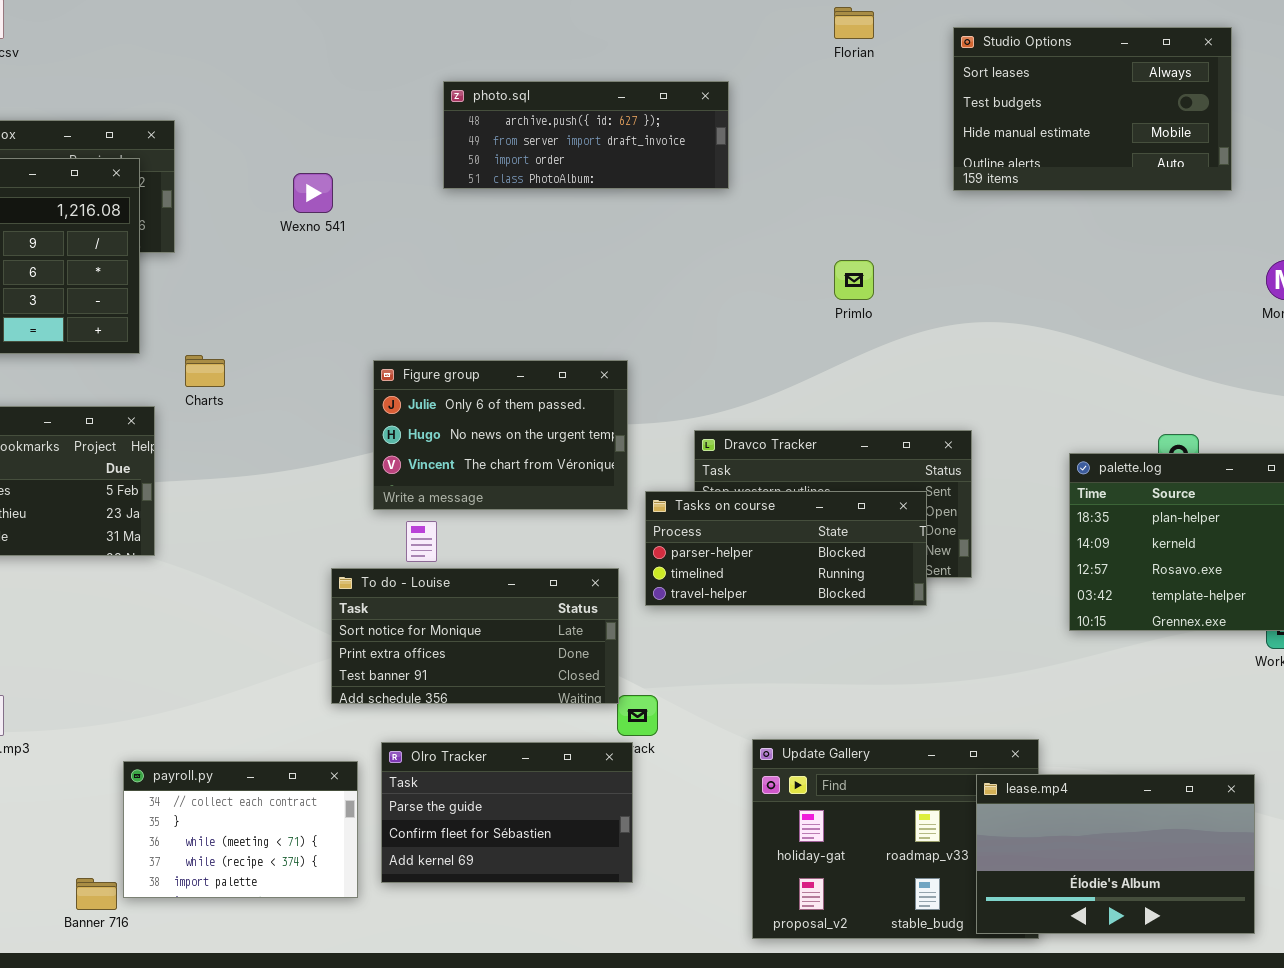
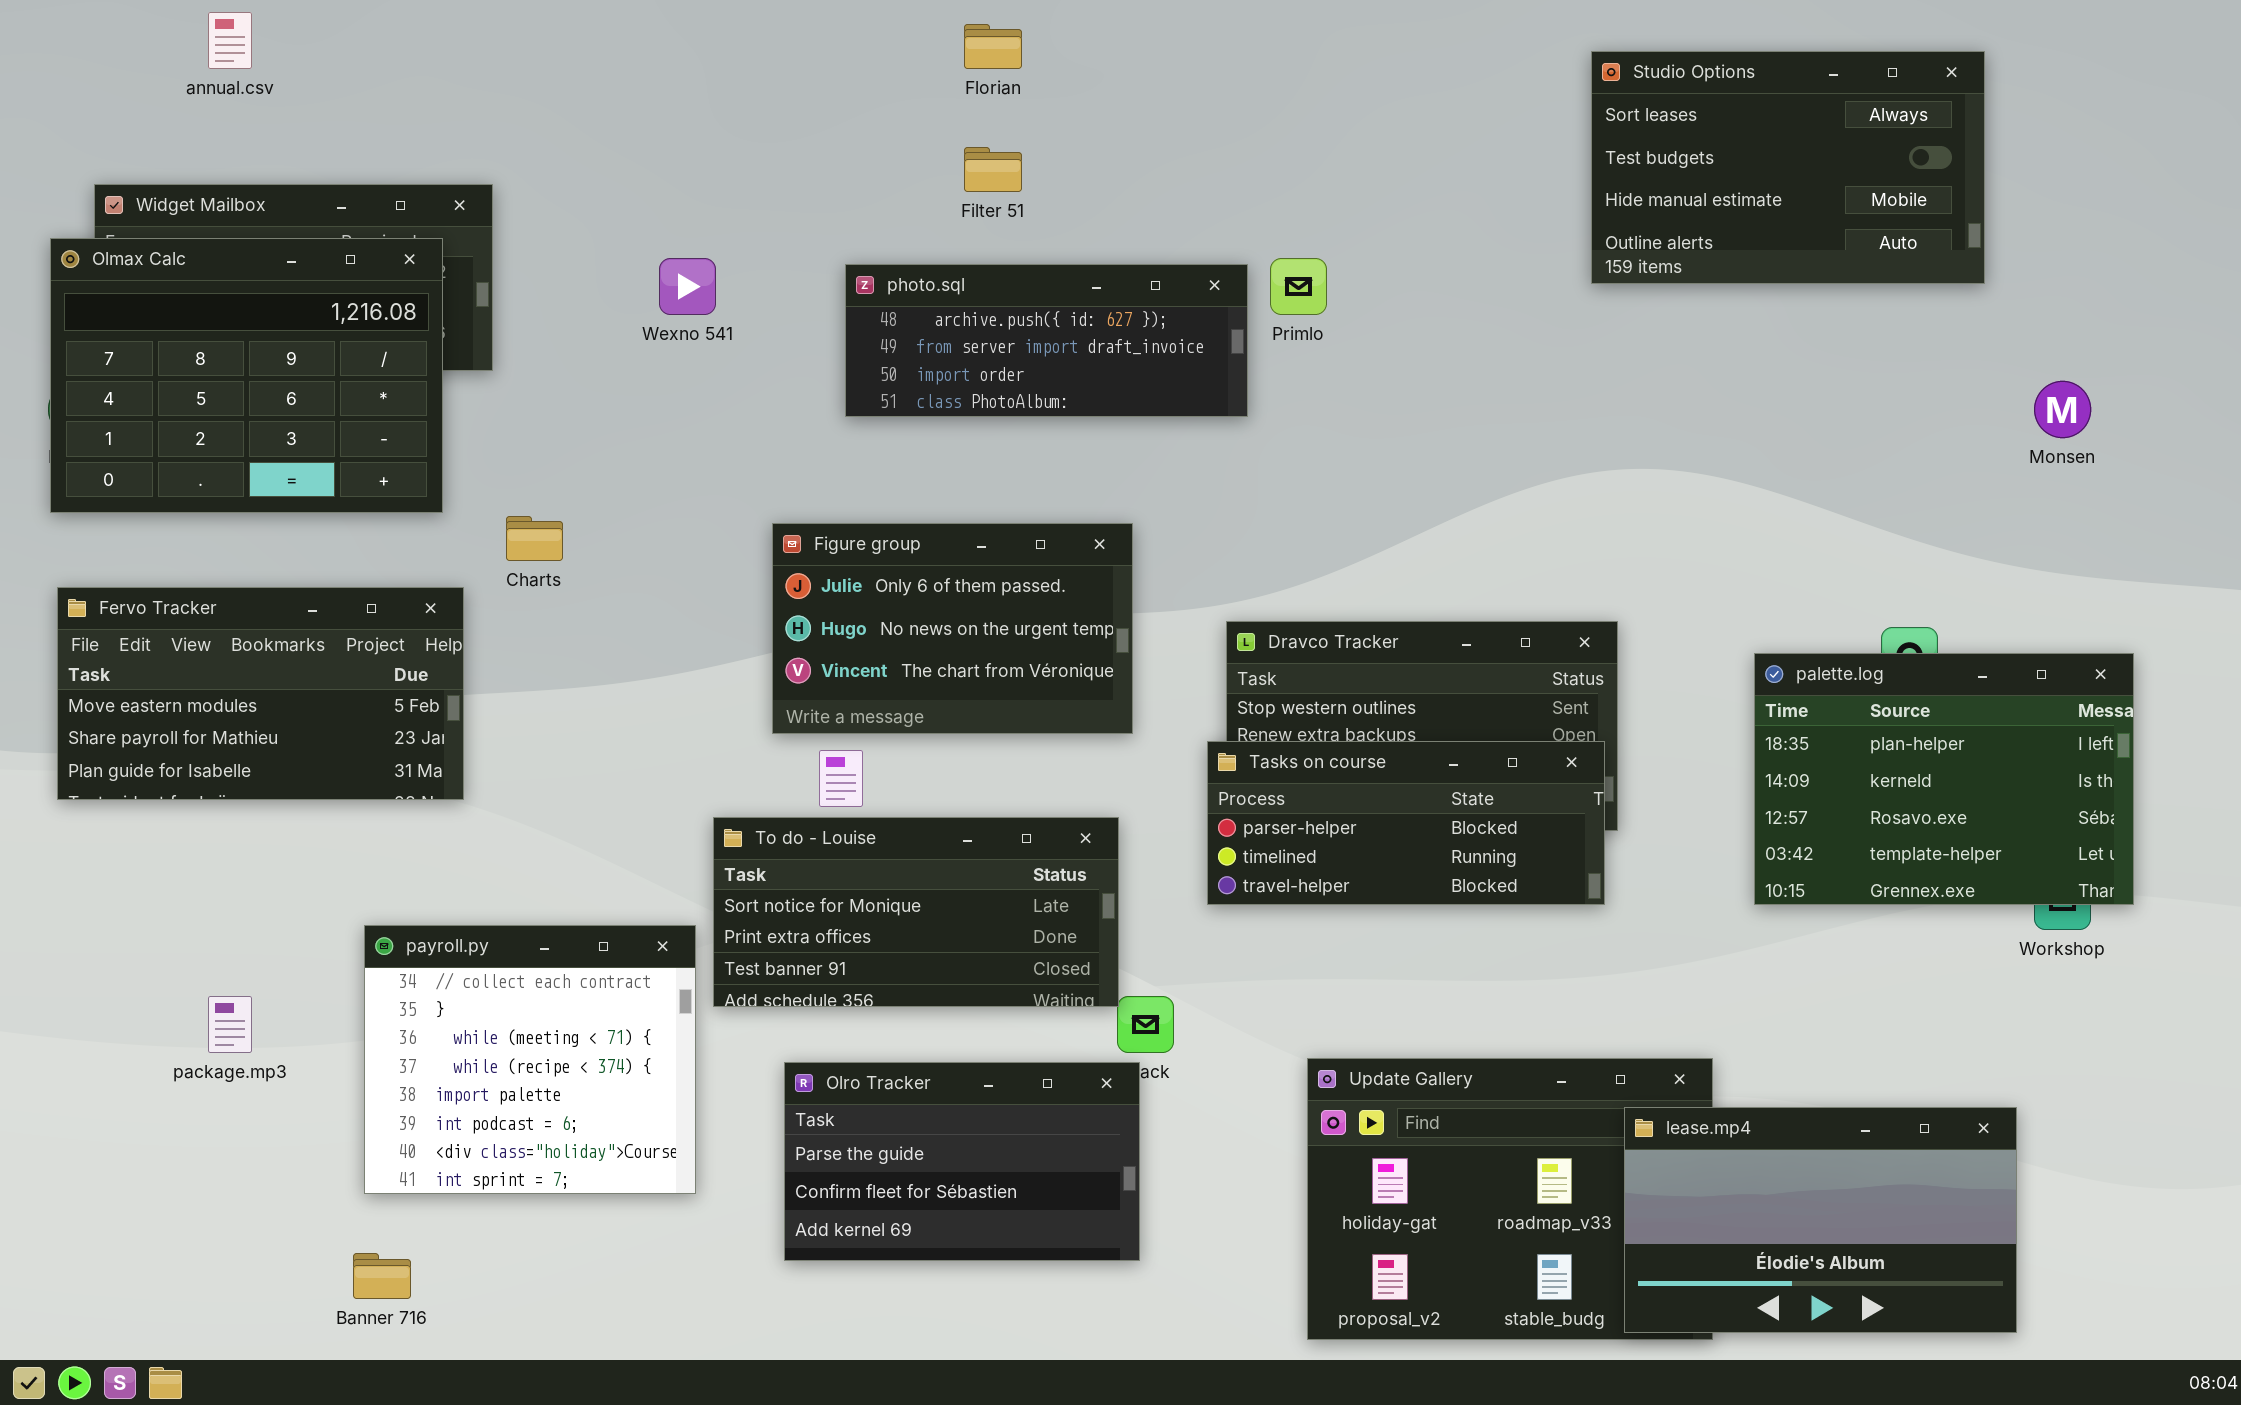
Florian: [834,7,874,39] -> [964,24,1022,69], moved
photo.sql: [443,81,729,189] -> [845,264,1248,417], moved
Primlo: [834,260,874,300] -> [1270,258,1327,315], moved
Tasks on course: [645,491,927,606] -> [1207,741,1605,905], moved
payroll.py: [123,761,358,898] -> [364,925,696,1194], moved, resized

